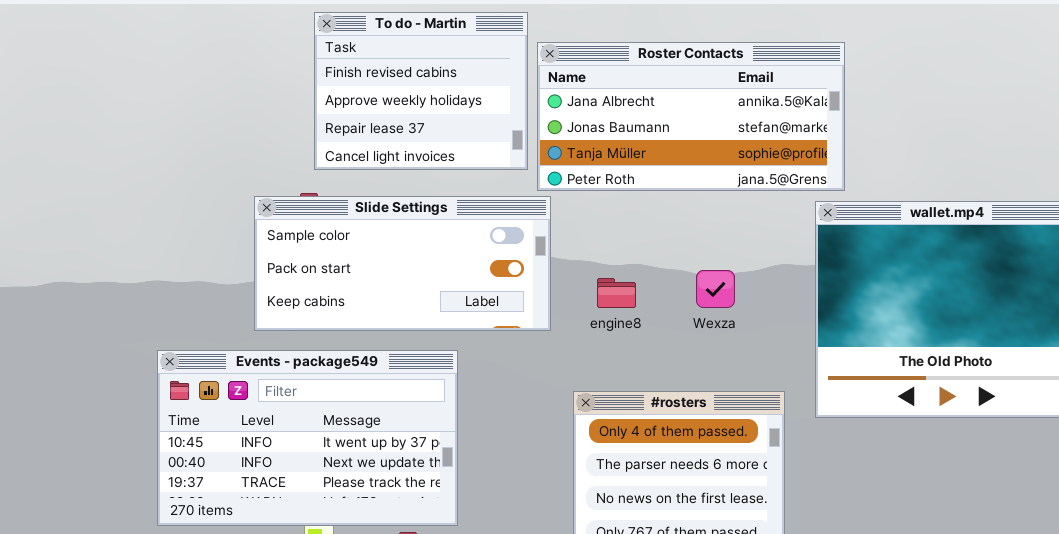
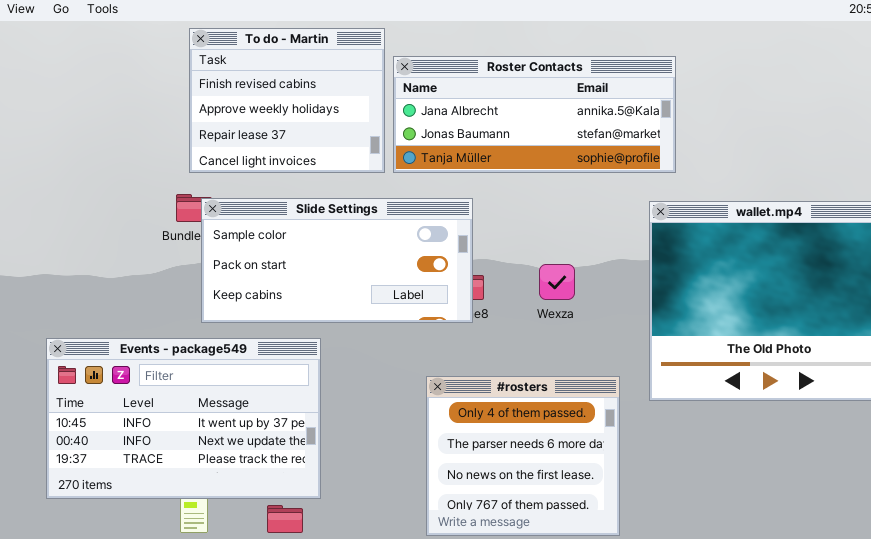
Roster Contacts: [537,42,845,191] -> [393,56,676,173], resized
Slide Settings: [254,196,551,331] -> [201,198,473,323], moved

